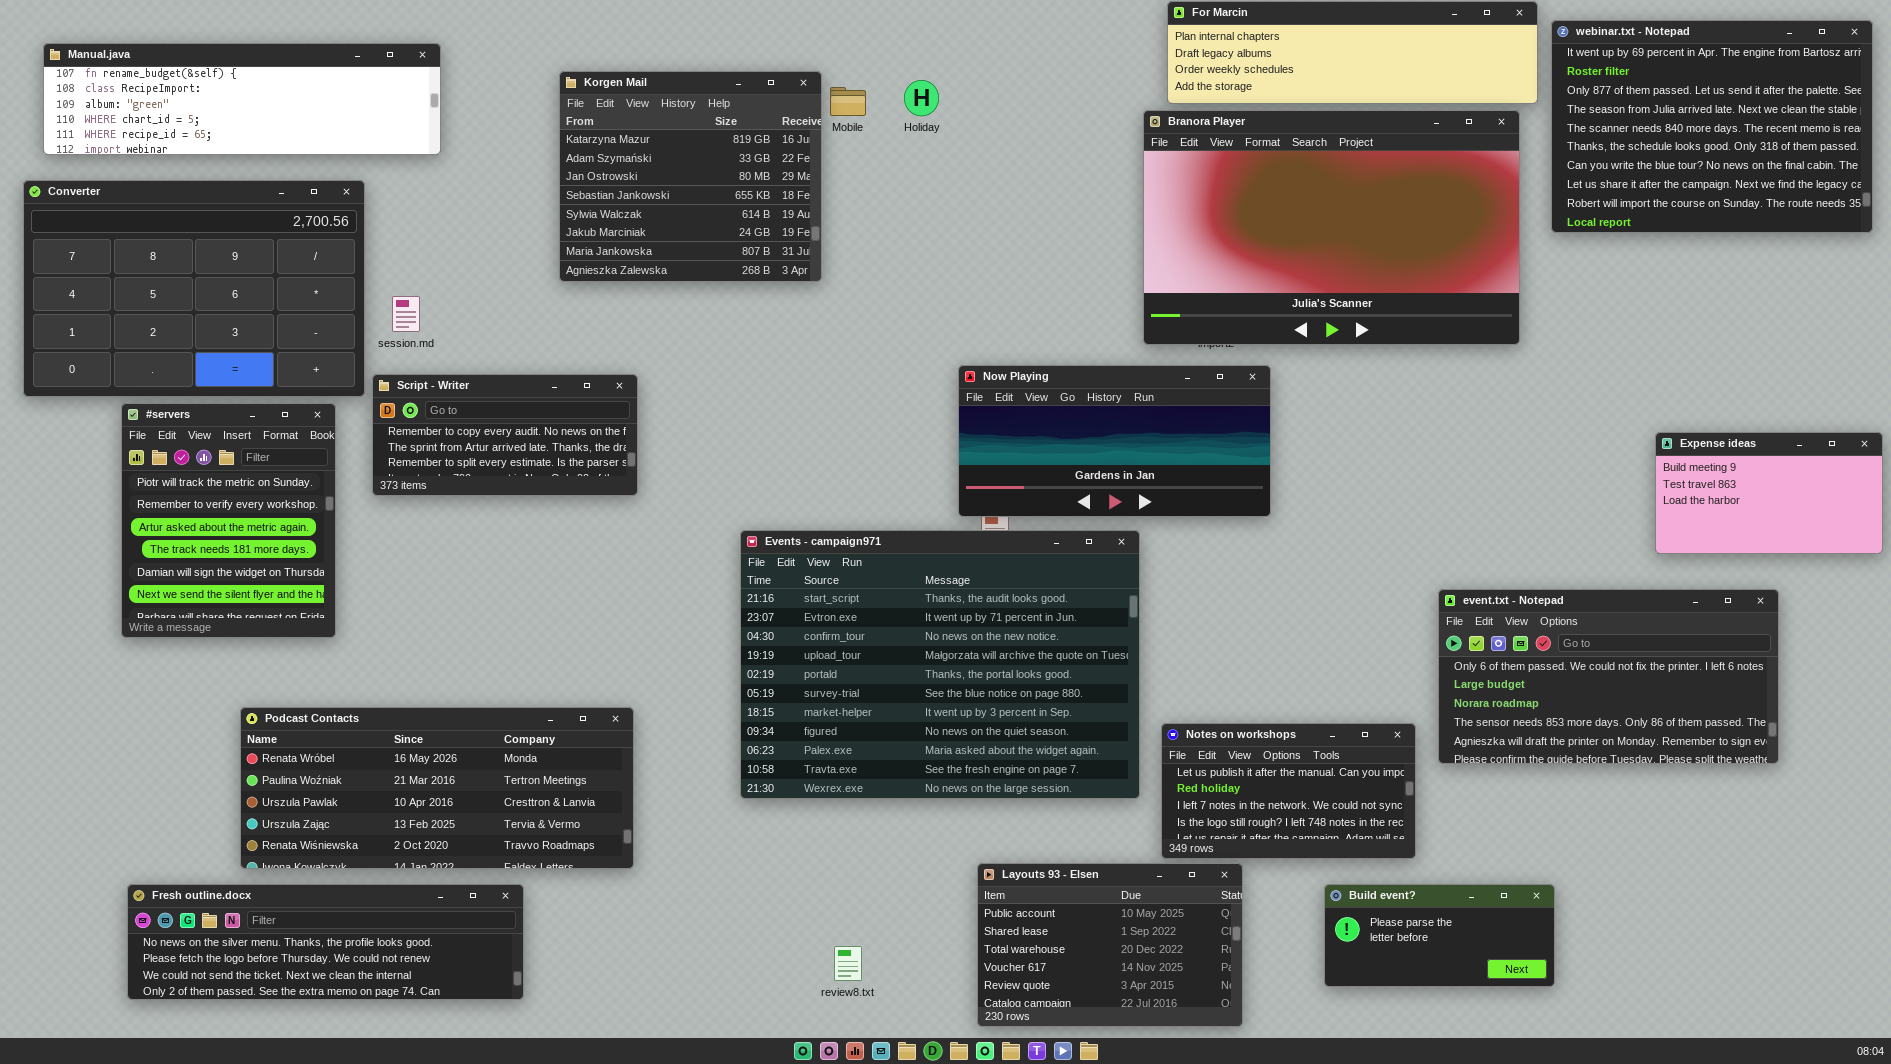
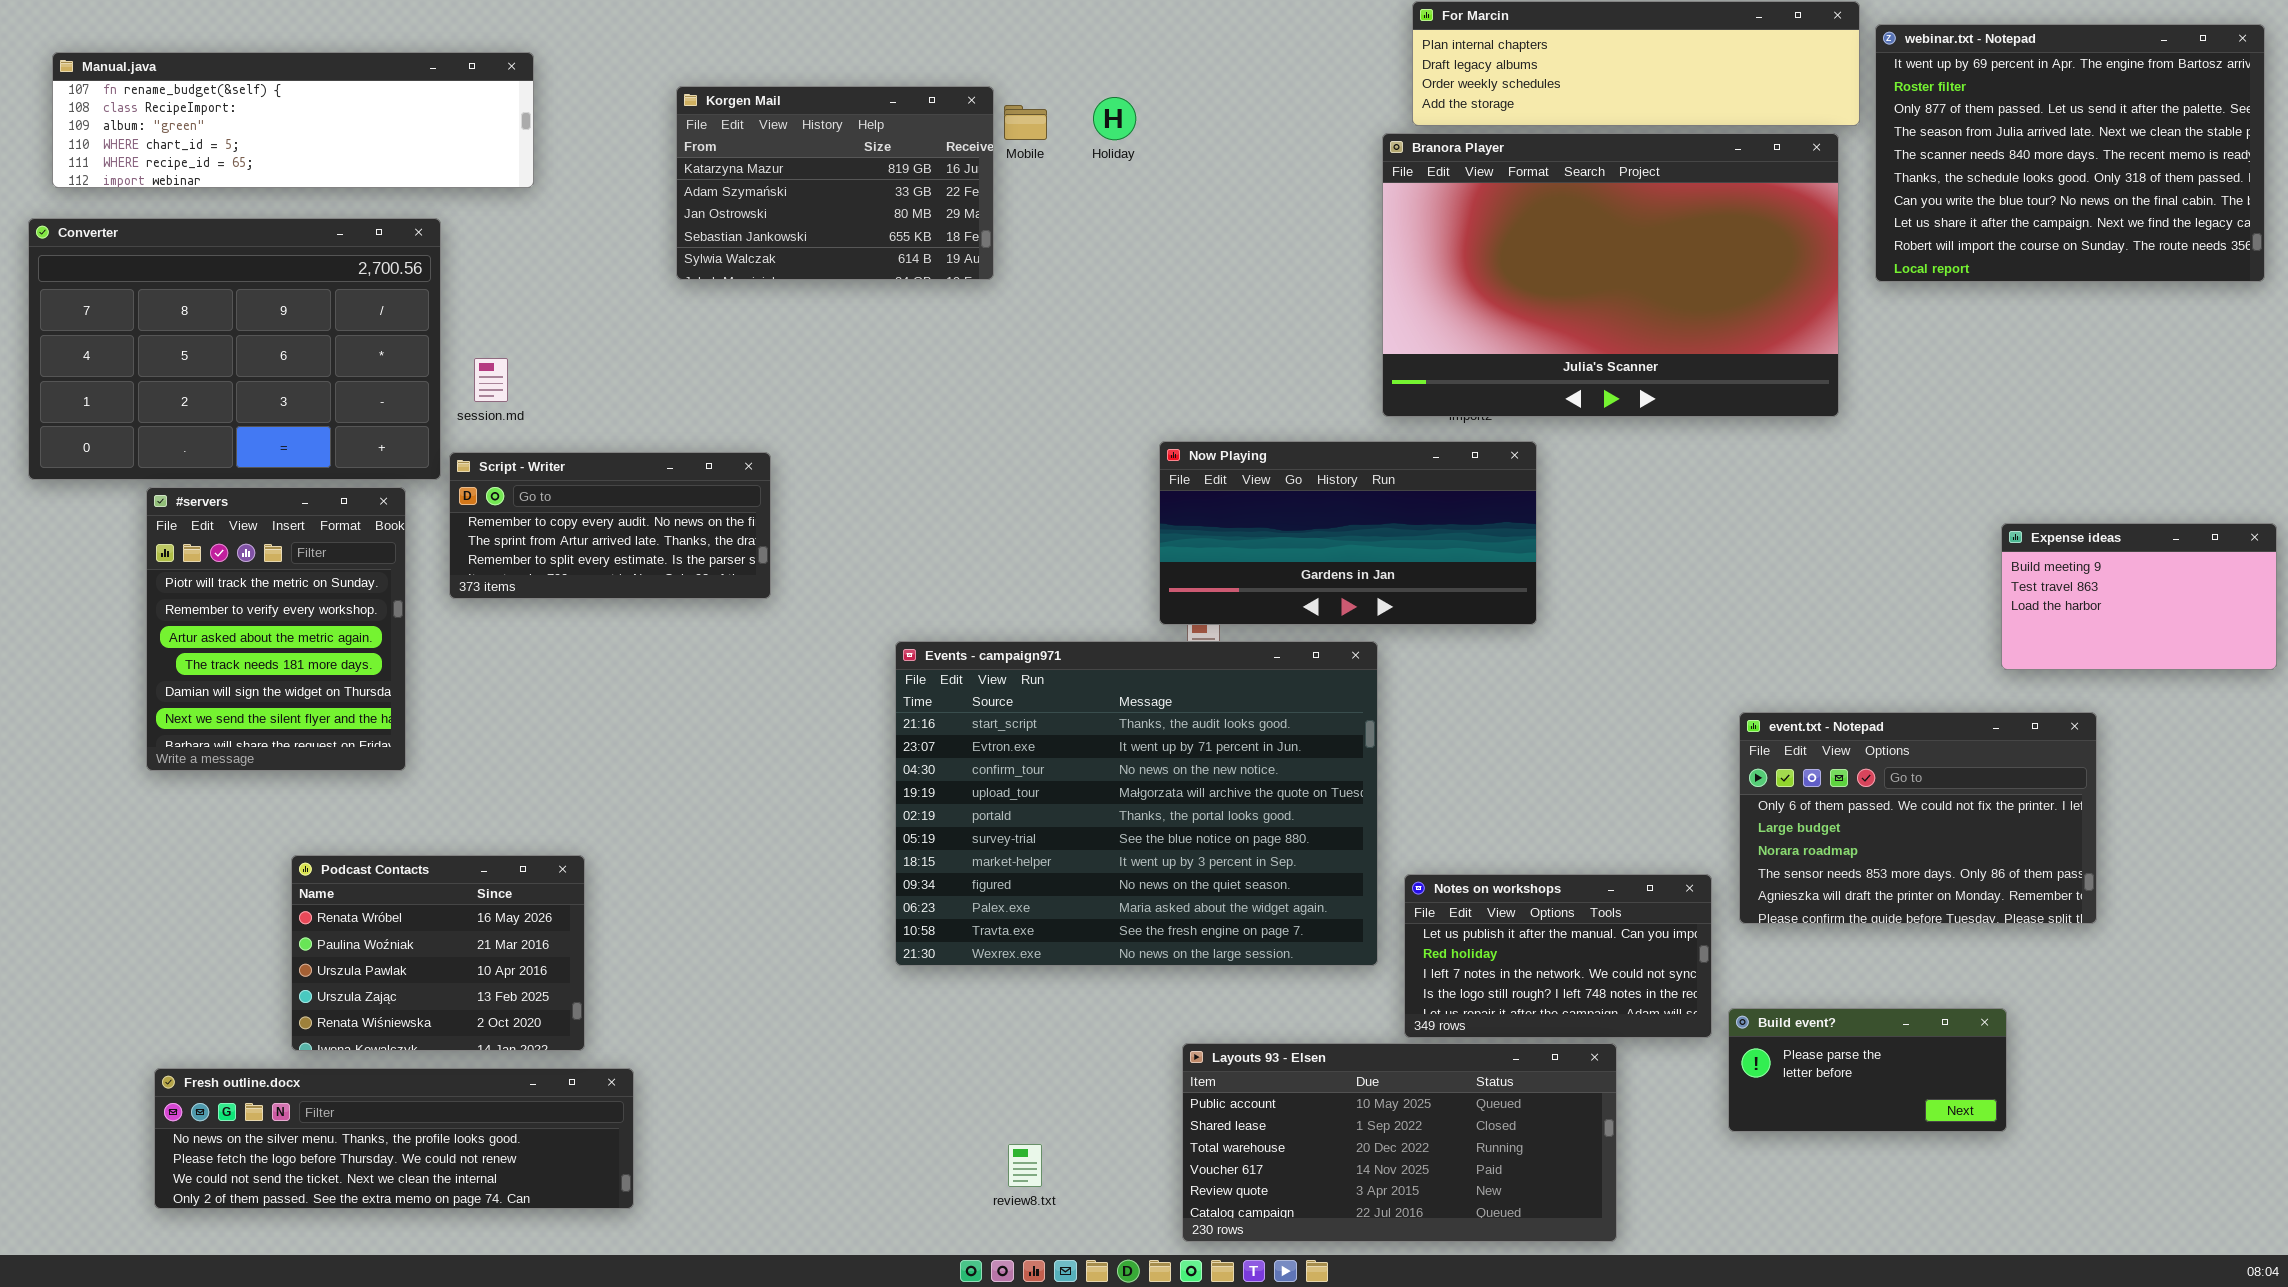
Korgen Mail: [559,71,822,282] -> [676,86,994,280], resized
event.txt - Notepad: [1438,589,1779,764] -> [1739,712,2097,924], resized
Podcast Contacts: [240,707,634,869] -> [291,855,585,1051], resized
Layouts 93 - Elsen: [977,863,1243,1027] -> [1182,1043,1617,1242], resized
Build event?: [1324,884,1555,987] -> [1728,1008,2007,1132], moved

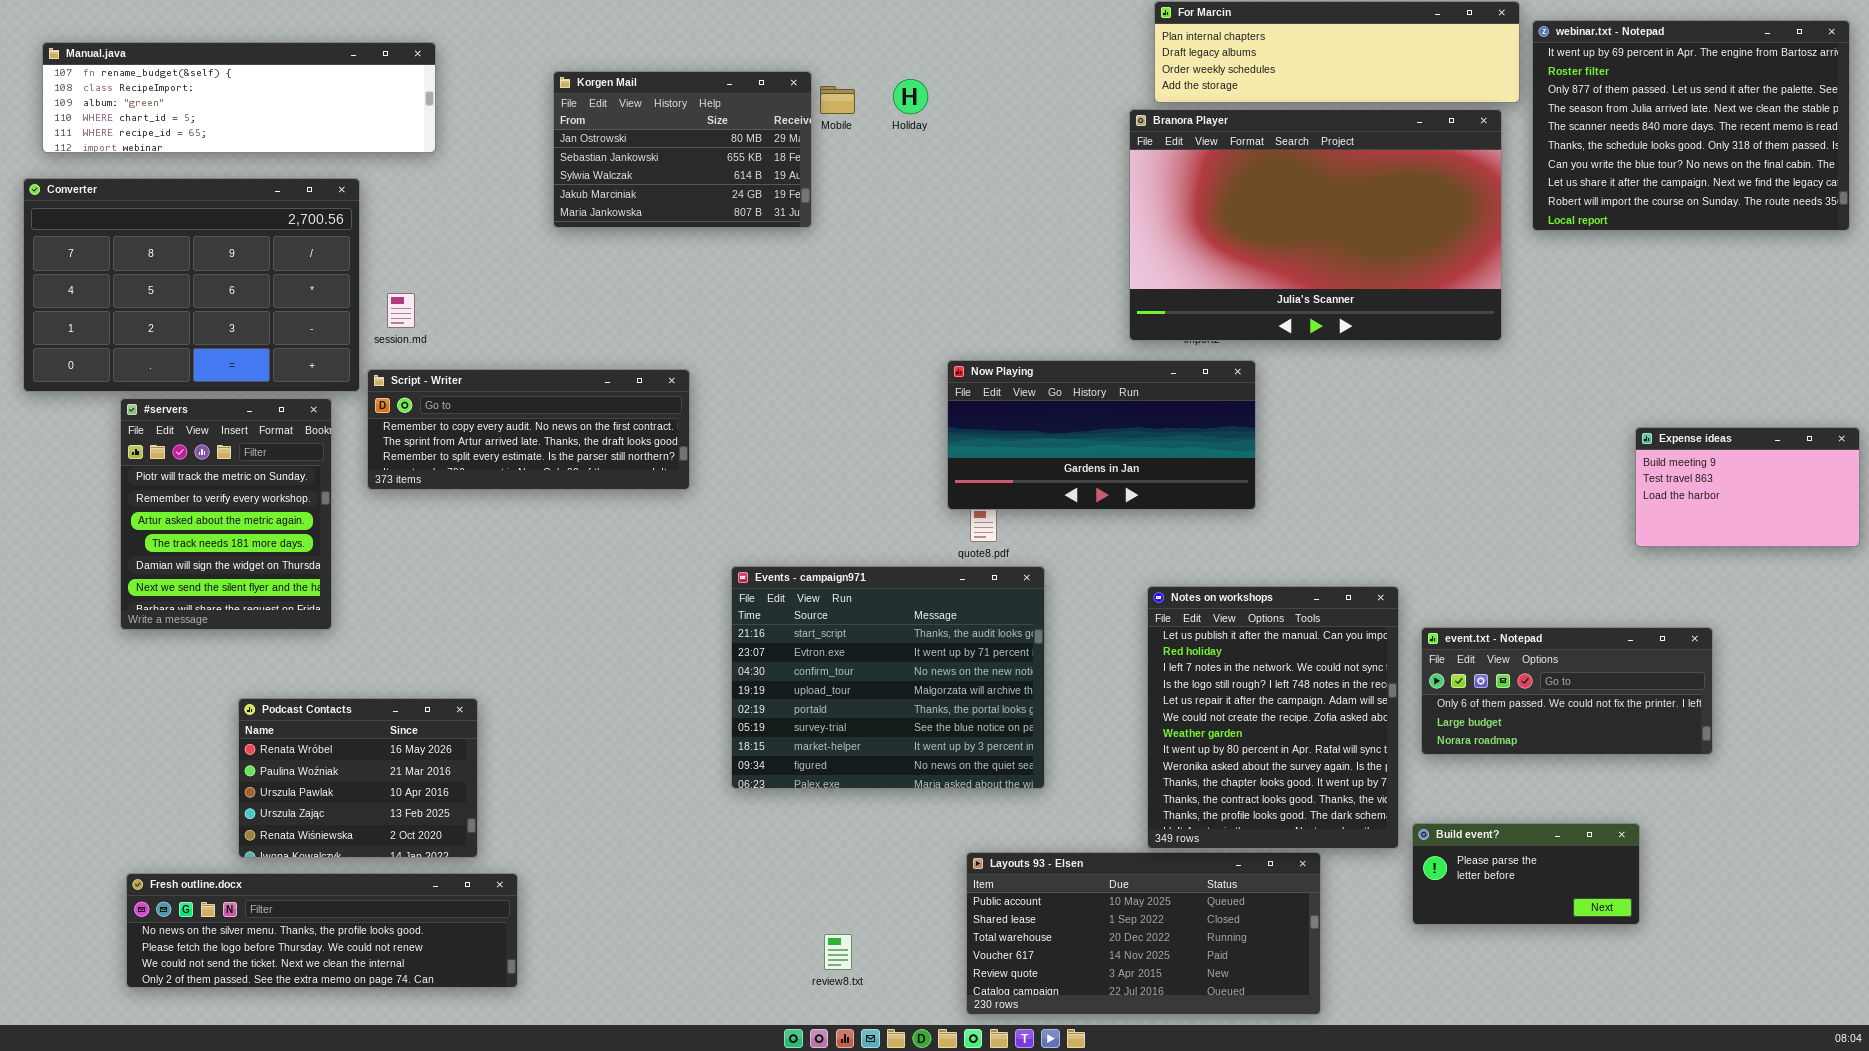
Korgen Mail: [676,86,994,280] -> [553,71,812,228], scrolled down 2 rows
Script - Writer: [449,452,771,599] -> [367,369,690,490], resized
Events - campaign971: [895,641,1378,966] -> [731,566,1045,789], resized
event.txt - Notepad: [1739,712,2097,924] -> [1421,627,1713,755], resized
Notes on workshops: [1404,874,1712,1038] -> [1147,586,1399,849], resized

